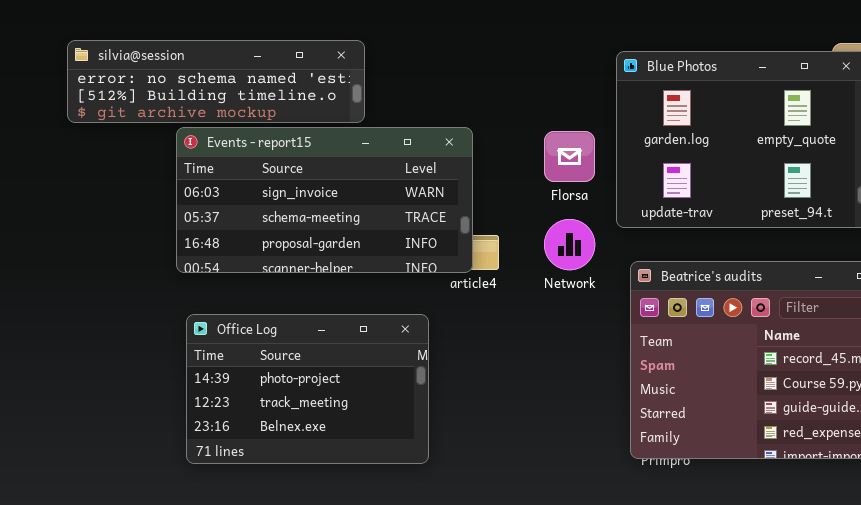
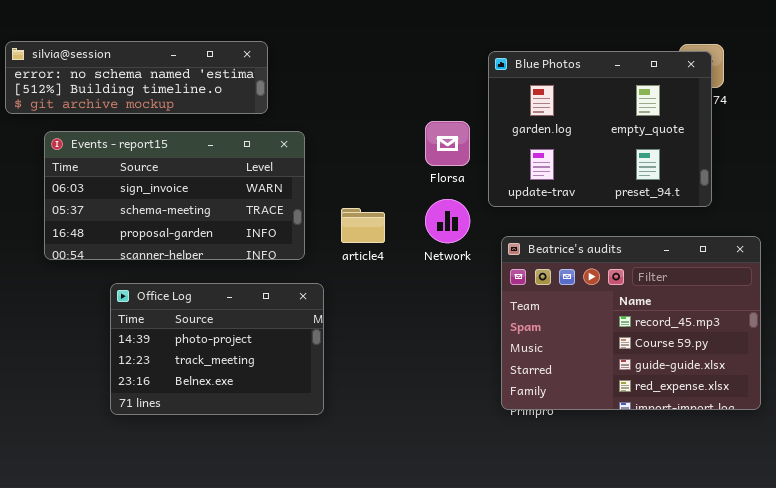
Events - report15: [176,127,473,273] -> [44,131,305,260], moved

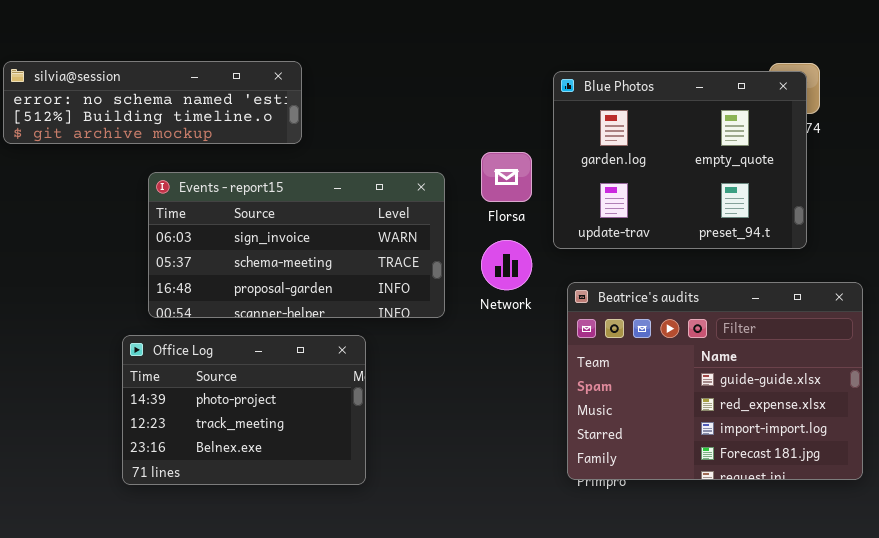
Events - report15: [44,131,305,260] -> [148,172,445,318], moved
Beatrice's audits: [501,236,761,410] -> [567,282,863,480], scrolled down 2 rows

